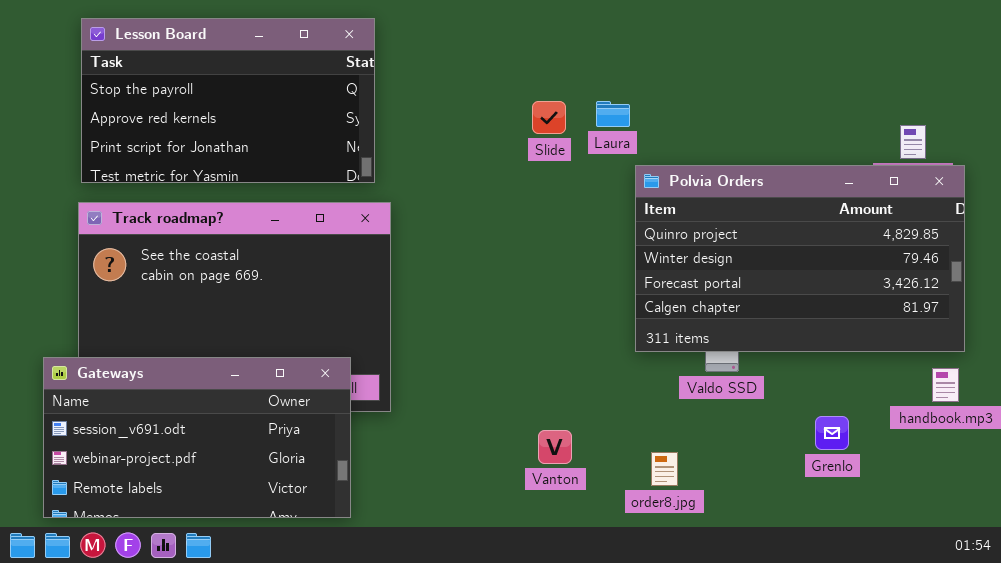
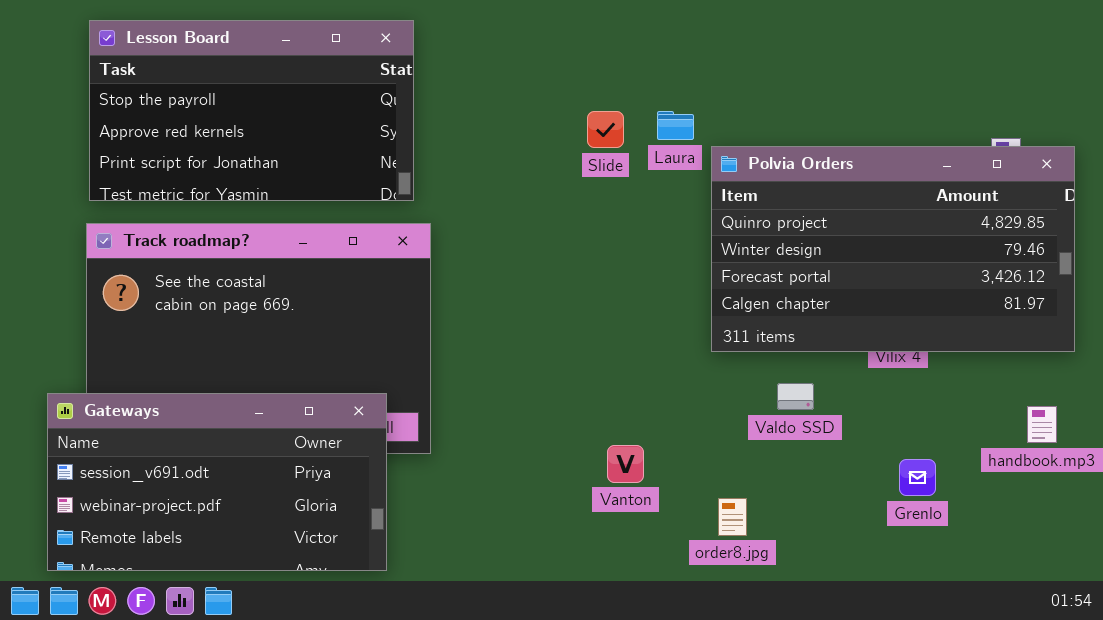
Polvia Orders: [635,165,965,352] -> [711,146,1075,352], moved
Vanton: [538,430,572,464] -> [607,445,644,483], moved

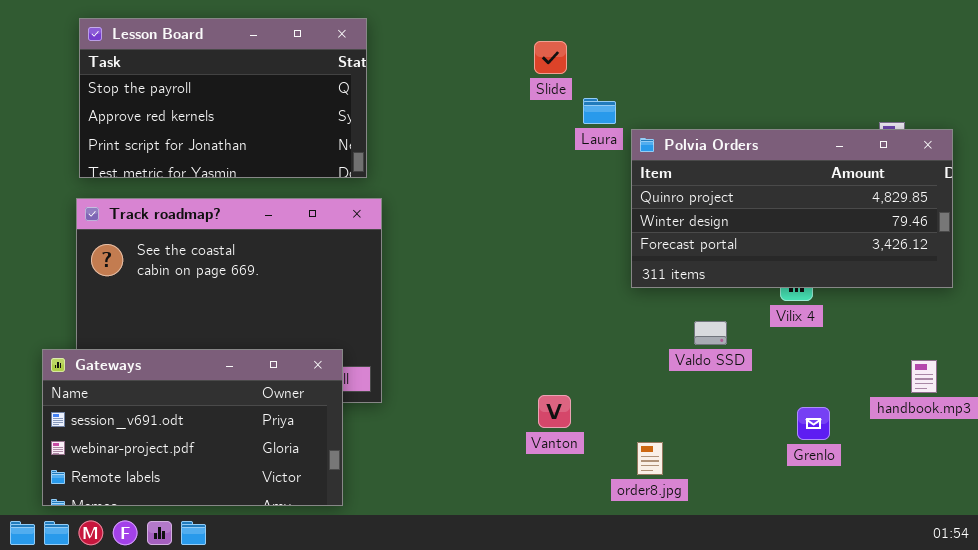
Slide: [587,111,624,148] -> [534,41,567,74], moved
Polvia Orders: [711,146,1075,352] -> [631,129,953,288], resized
Valdo SSD: [777,383,814,410] -> [694,321,727,345], moved

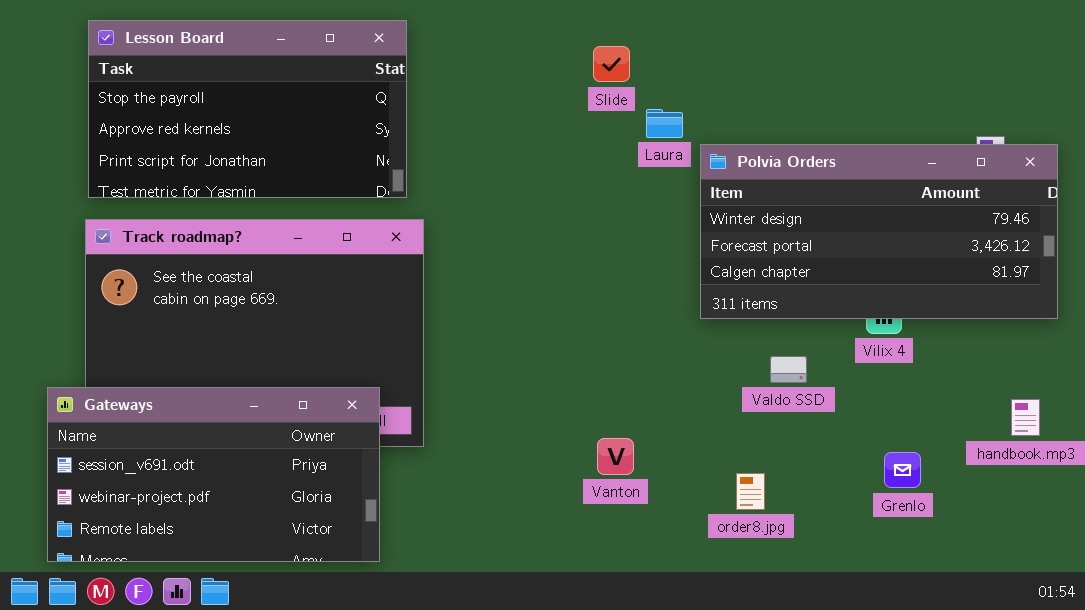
Polvia Orders: [631,129,953,288] -> [700,144,1058,319], scrolled down 1 row
order8.jpg: [637,442,663,475] -> [736,473,765,510], moved

